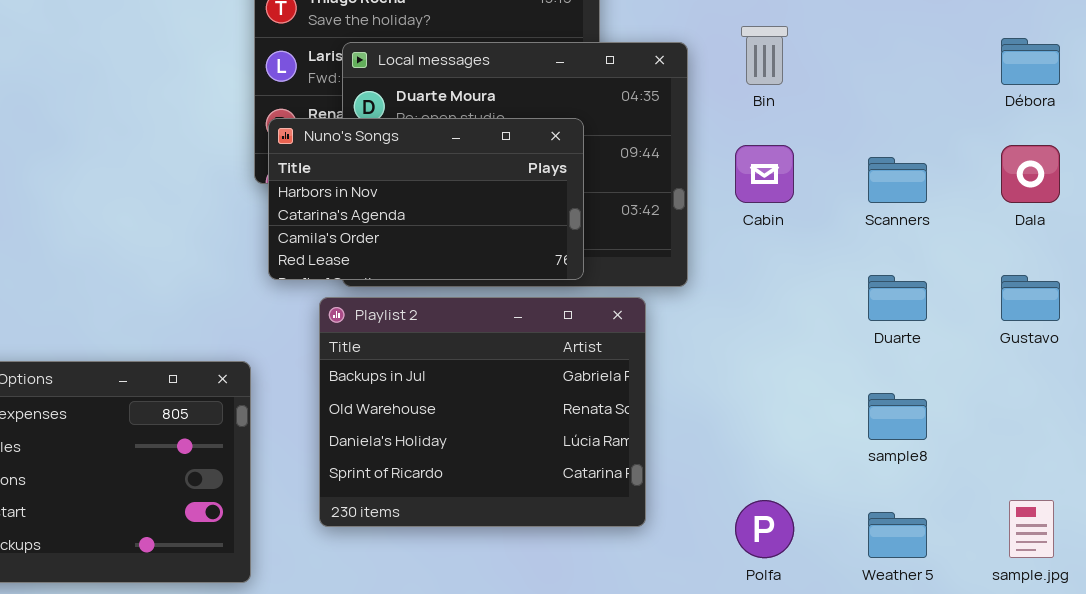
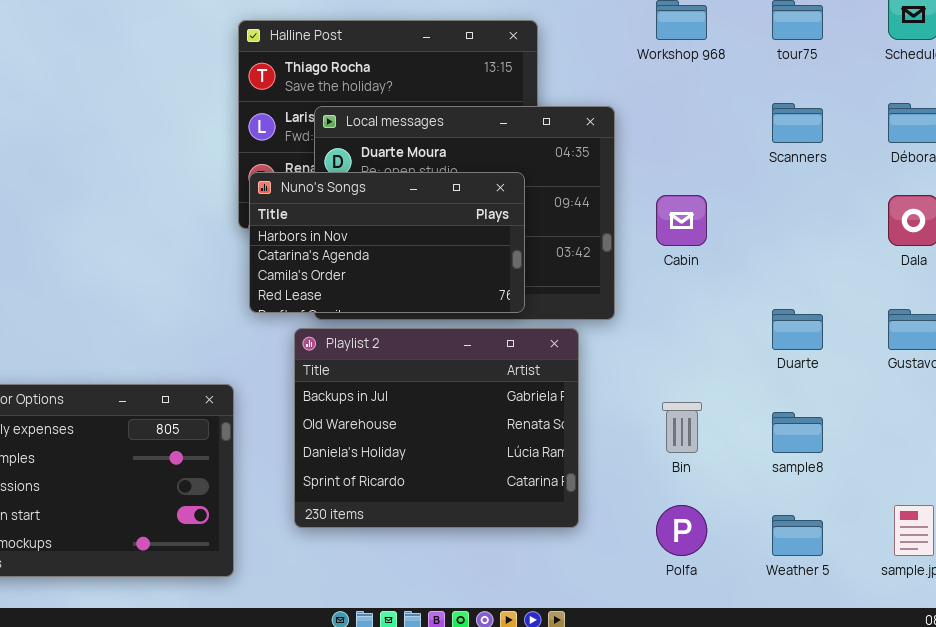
Bin: [741,26,788,85] -> [662,402,702,453], moved
Scanners: [868,157,927,203] -> [772,103,823,143], moved

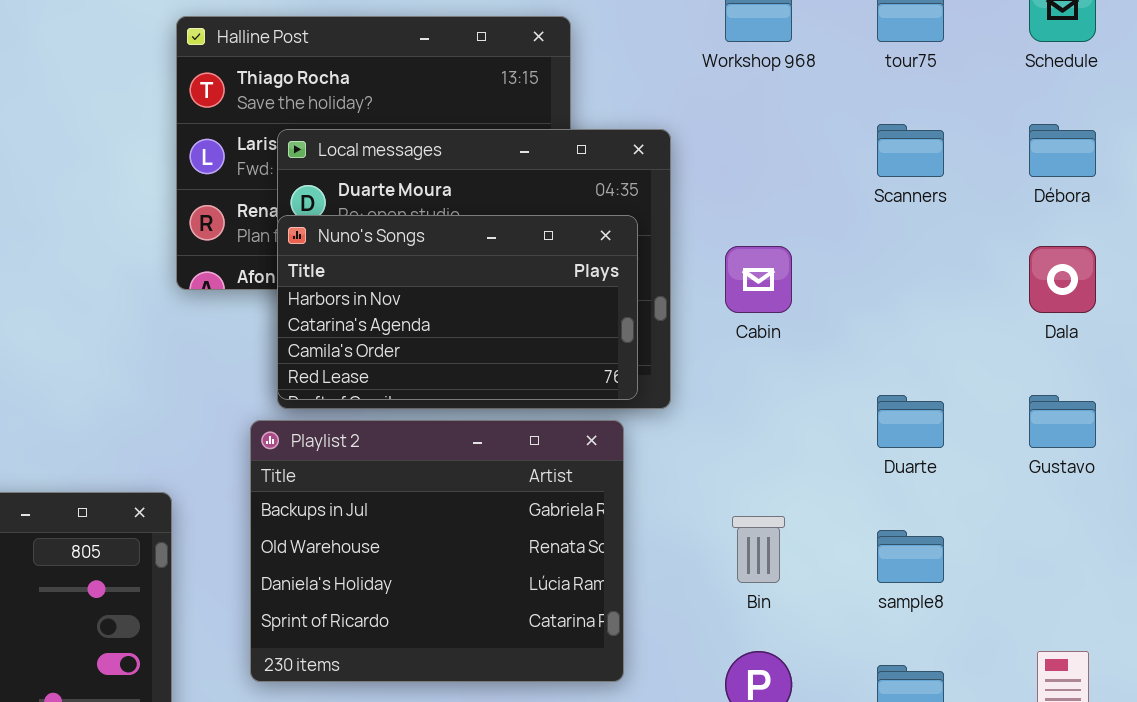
Nuno's Songs: [249,172,525,313] -> [277,215,638,400], moved

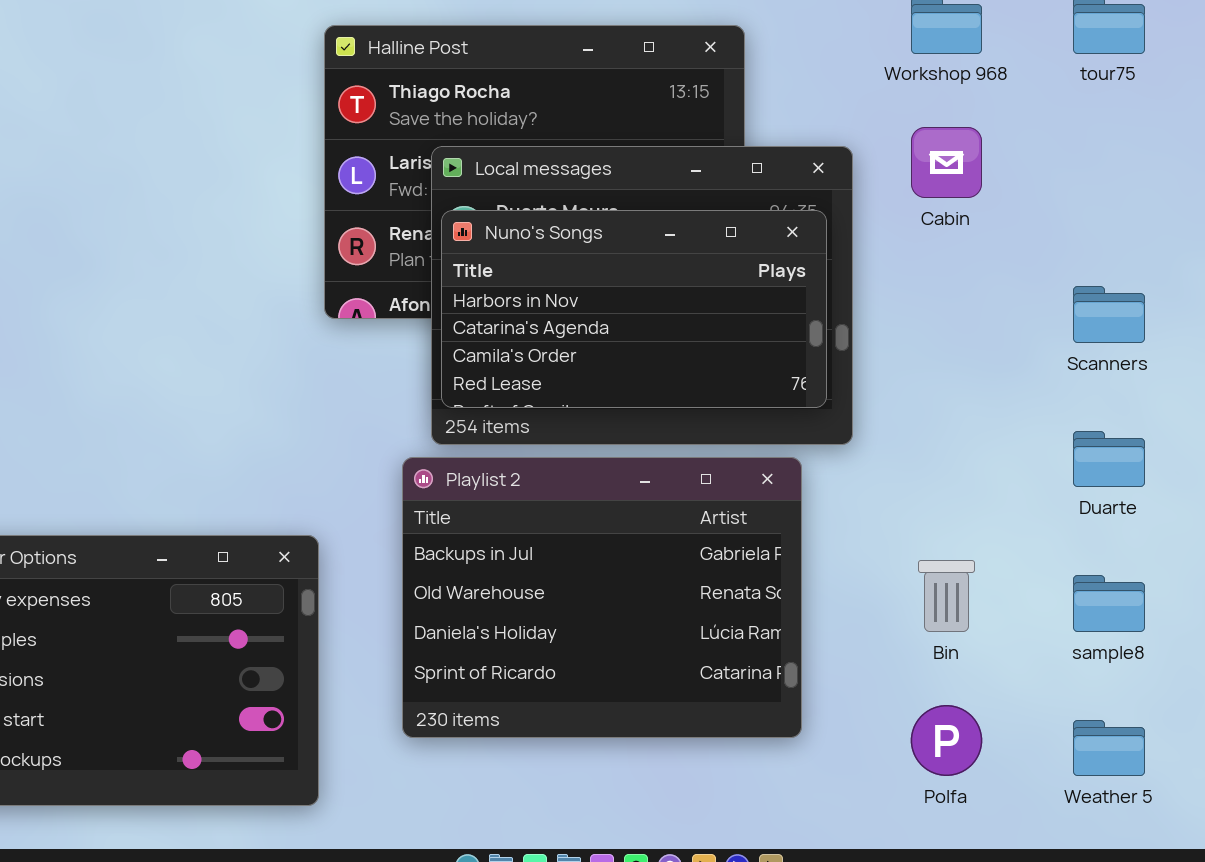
Scanners: [877,124,944,177] -> [1073,286,1145,343], moved
Nuno's Songs: [277,215,638,400] -> [441,210,827,408], moved
Cabin: [725,246,792,313] -> [911,127,982,198], moved

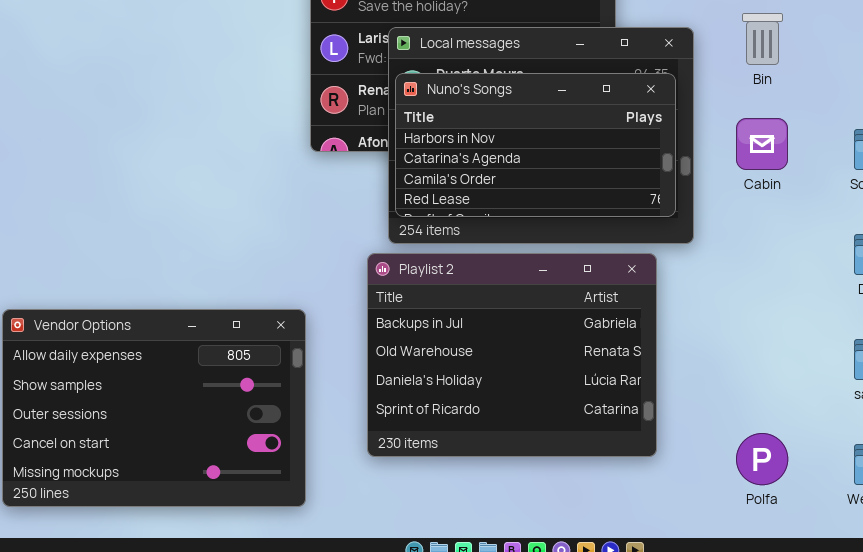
Cabin: [911,127,982,198] -> [736,118,788,170], moved
Bin: [918,560,975,632] -> [742,13,783,65], moved

